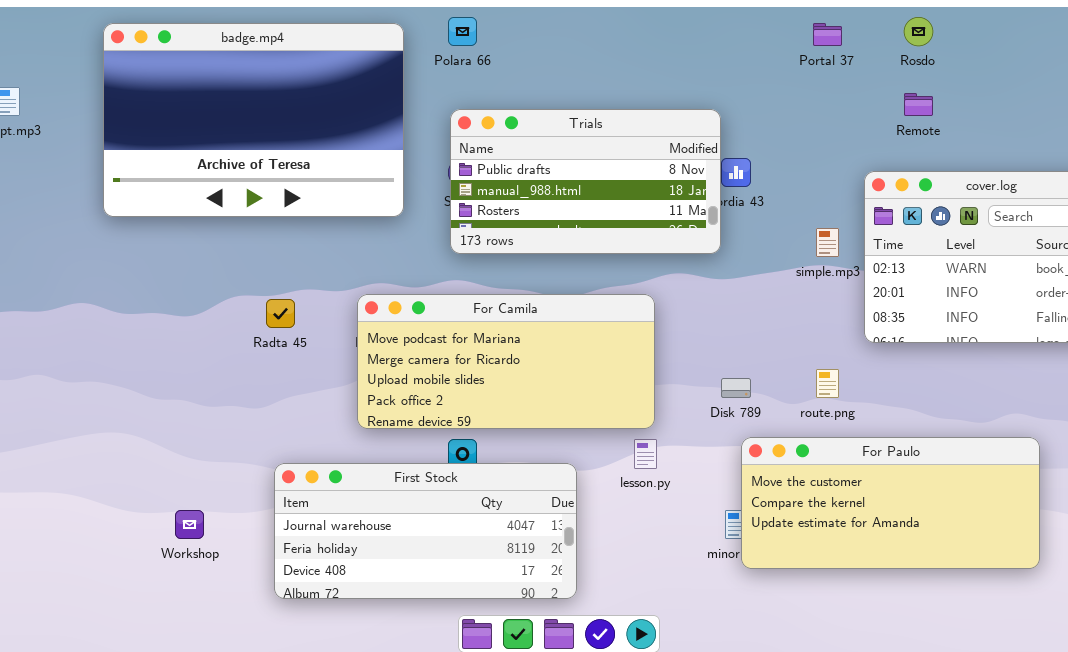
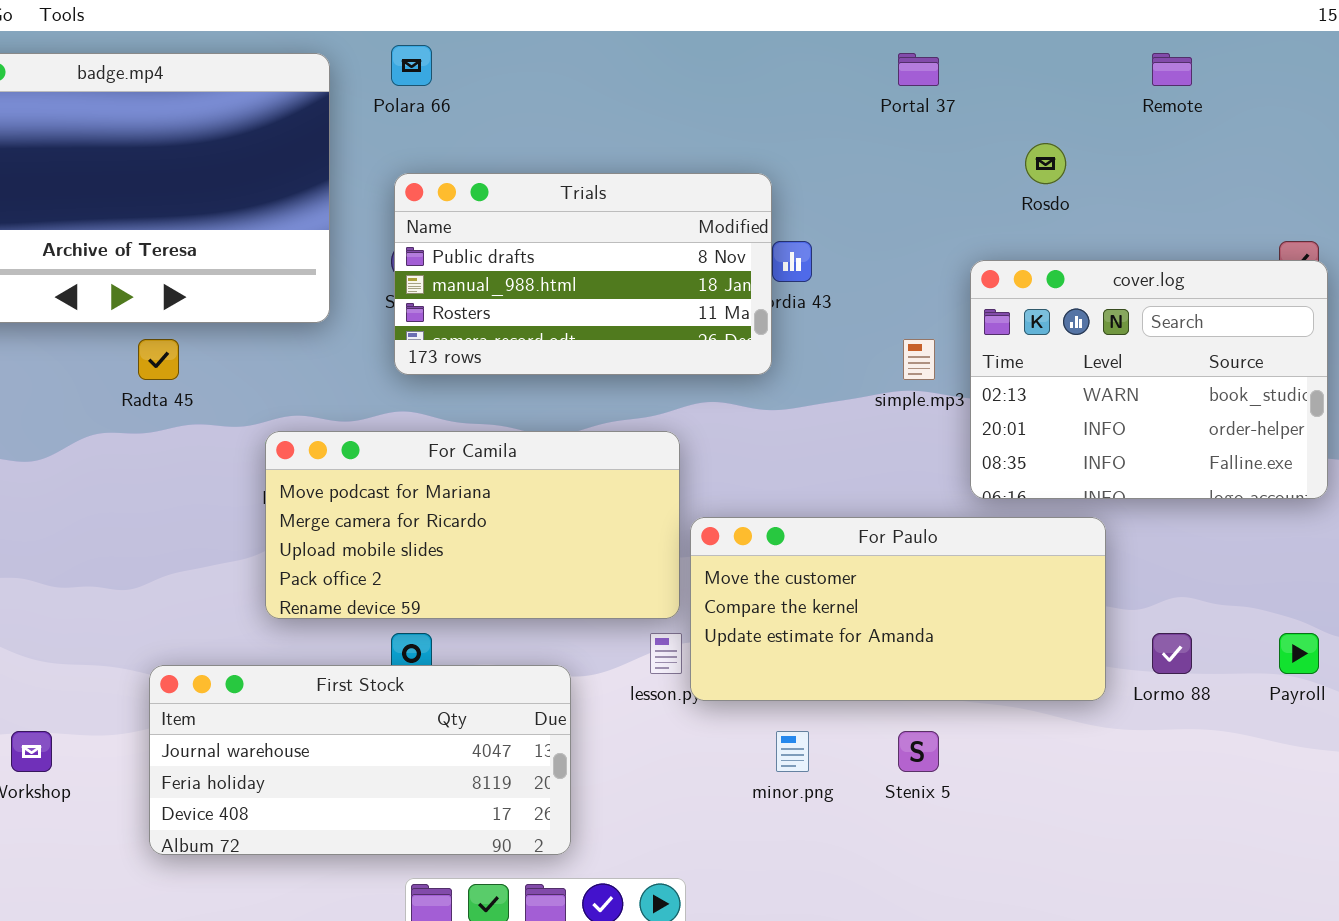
Rosdo: [904,17,933,46] -> [1025,143,1066,184], moved
Remote: [904,93,933,116] -> [1152,53,1192,86], moved
Radta 45: [266,299,295,328] -> [138,339,179,380], moved
For Paulo: [741,437,1040,569] -> [690,517,1106,701], moved

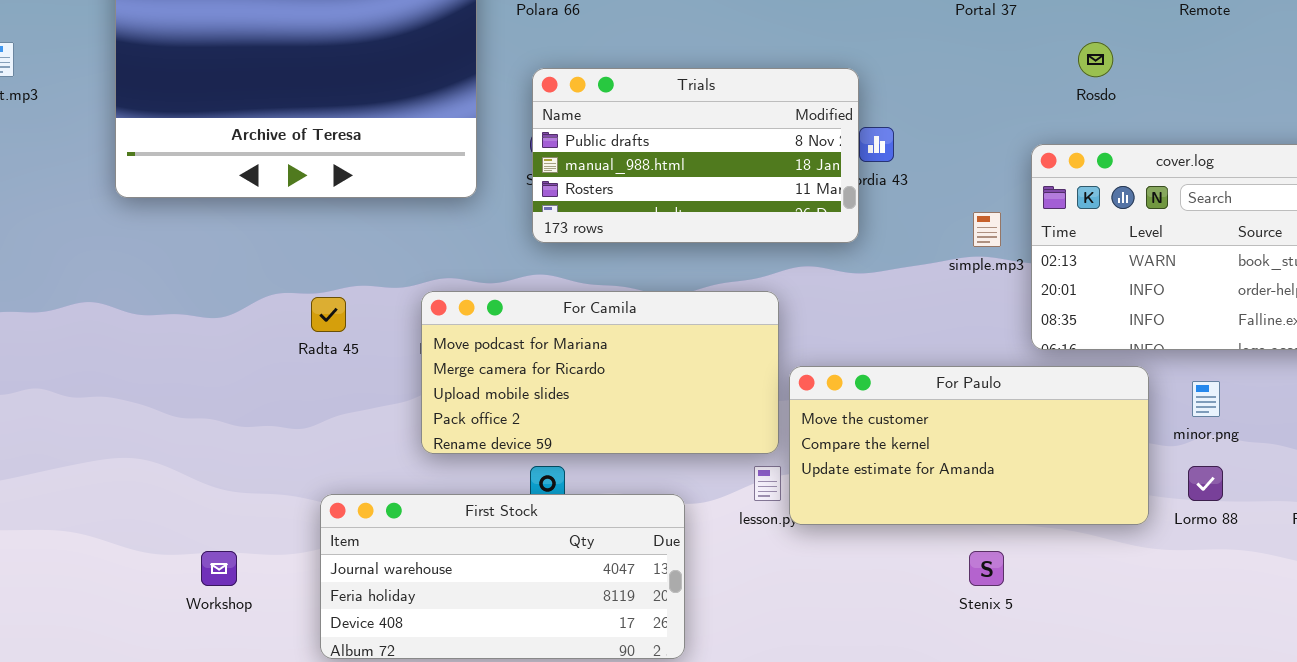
Radta 45: [138,339,179,380] -> [311,297,346,332], moved
minor.png: [776,731,809,772] -> [1192,381,1220,417], moved

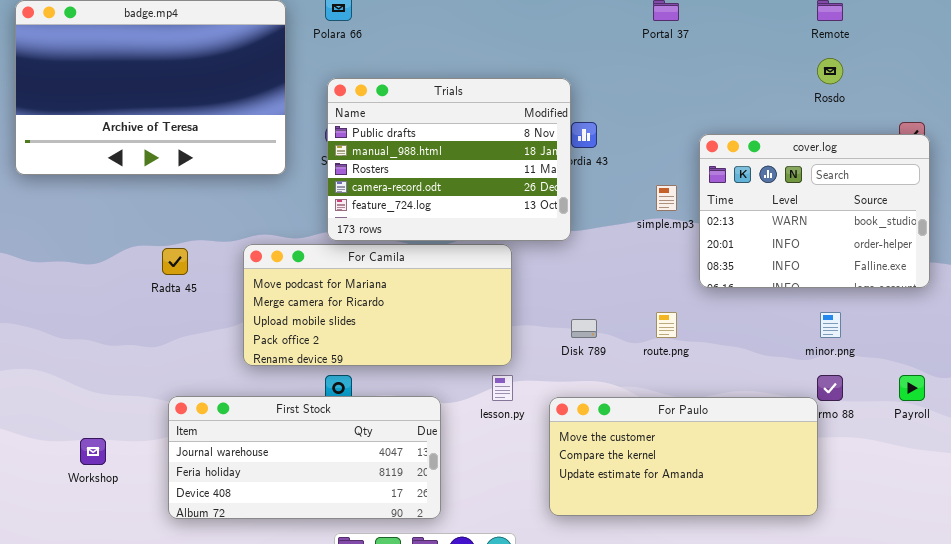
Rosdo: [1078,42,1113,77] -> [817,58,843,84], moved
Trials: [532,68,859,243] -> [327,78,571,241], resized
For Paulo: [789,366,1149,525] -> [549,397,818,516], moved

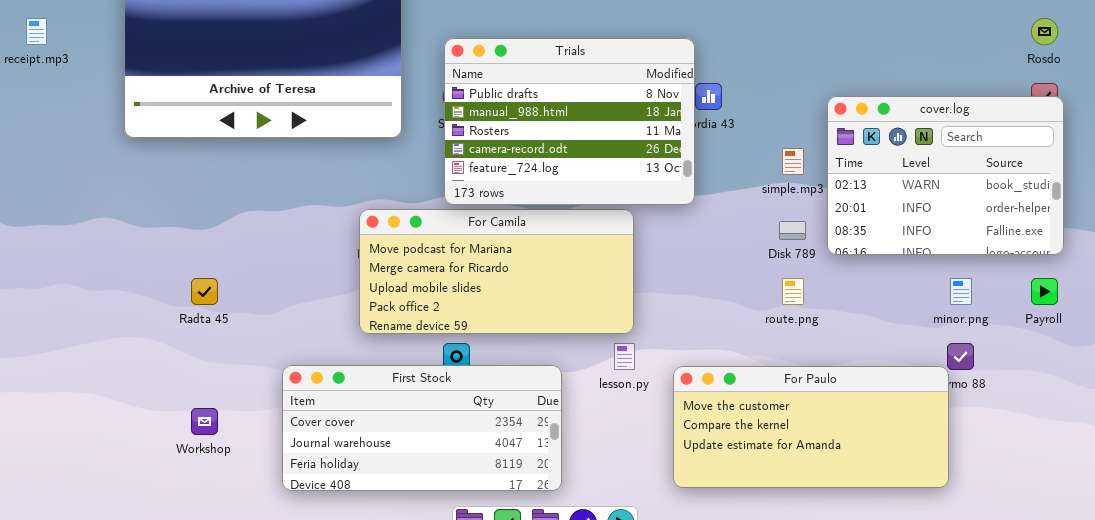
Rosdo: [817,58,843,84] -> [1031,18,1058,45], moved
Radta 45: [162,248,188,275] -> [191,278,218,305], moved
Disk 789: [571,319,597,338] -> [779,221,806,240], moved
Payroll: [899,375,925,401] -> [1031,278,1058,305], moved
First Stock: [168,396,441,519] -> [282,365,562,491], scrolled up 1 row

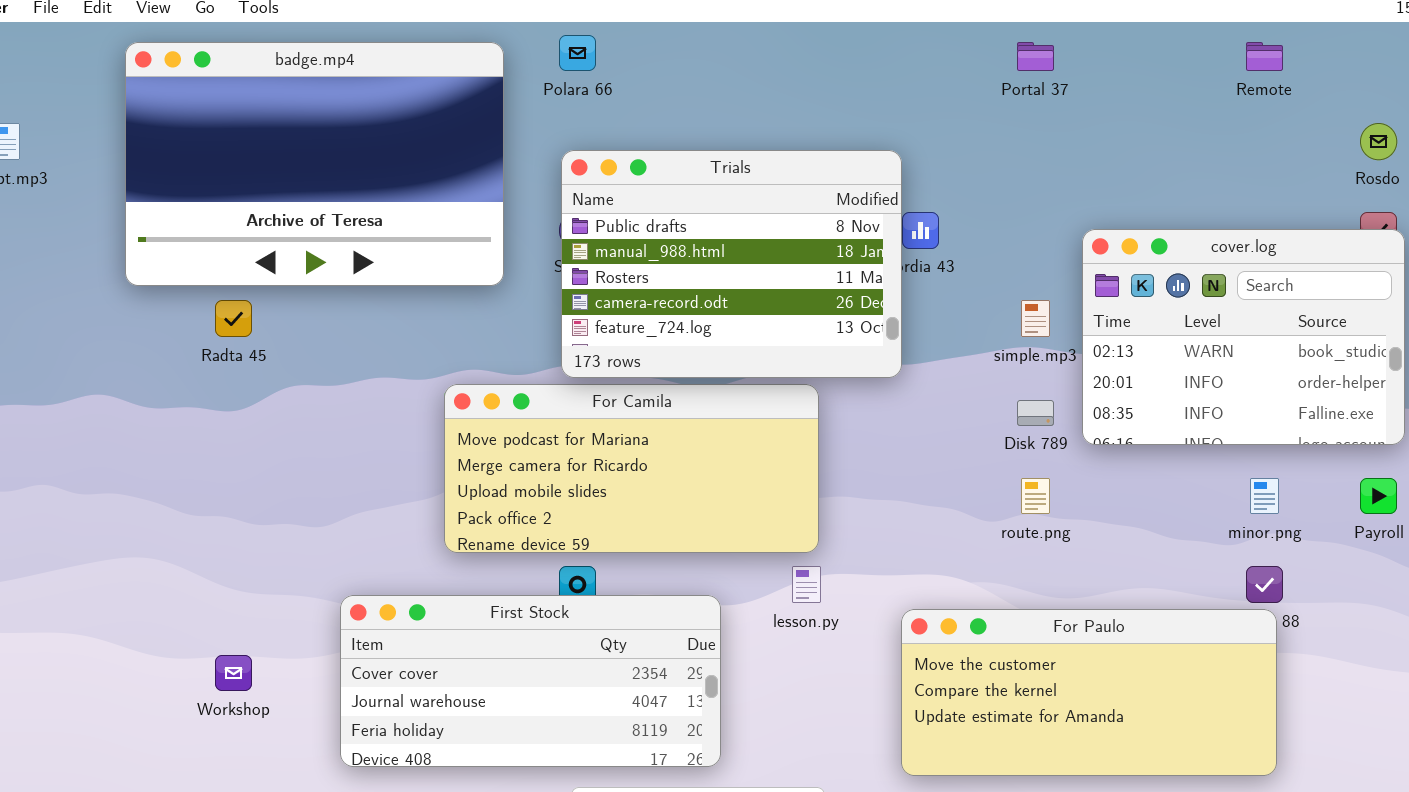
Radta 45: [191,278,218,305] -> [215,300,252,337], moved
For Paulo: [673,366,949,488] -> [901,609,1277,776], moved

